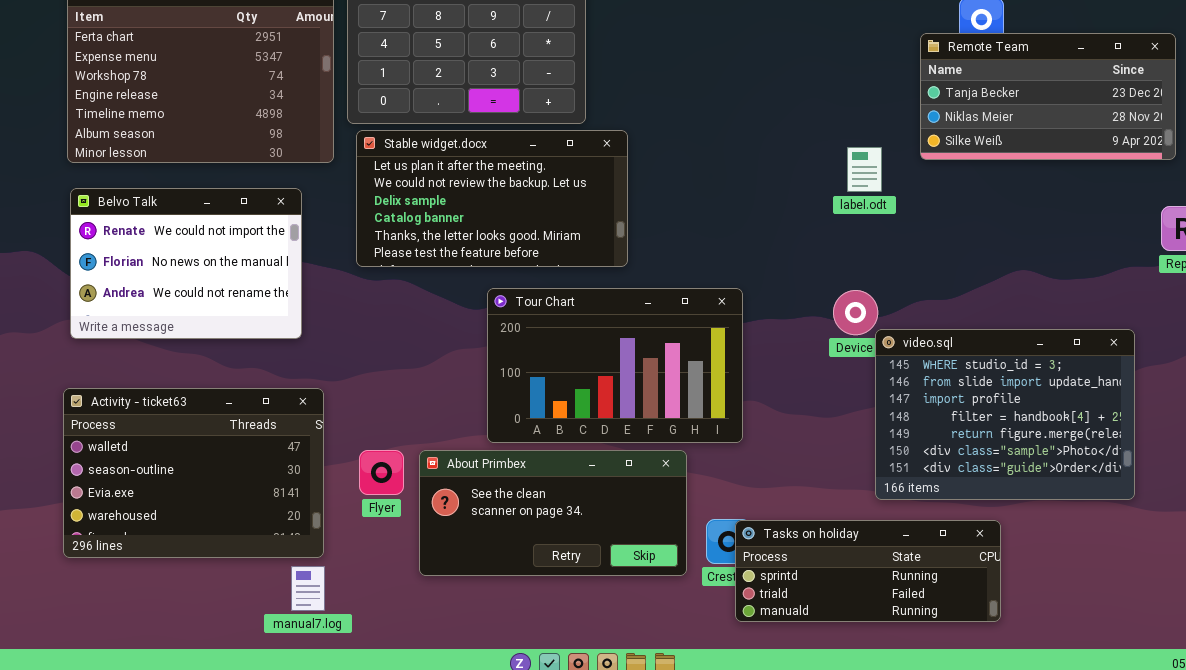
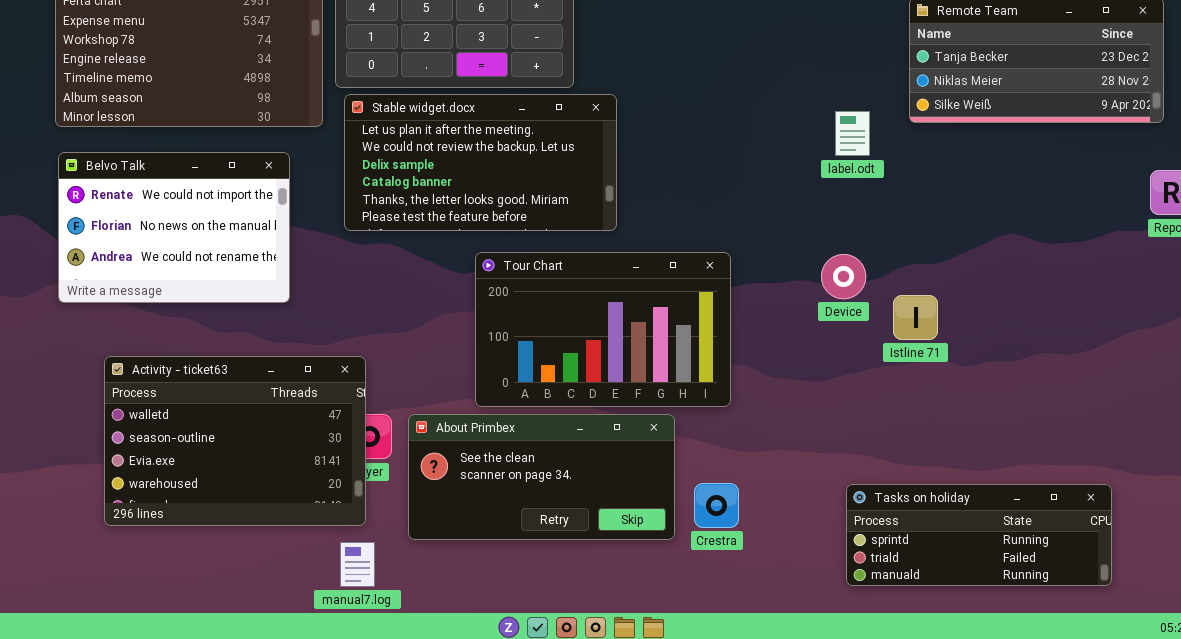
video.sql: [875,329,1135,500] -> none, closed
Activity - ticket63: [63,388,324,558] -> [104,356,366,526], moved
Tasks on holiday: [735,520,1001,622] -> [846,484,1112,586], moved
manual7.log: [291,566,325,611] -> [340,542,375,587], moved

